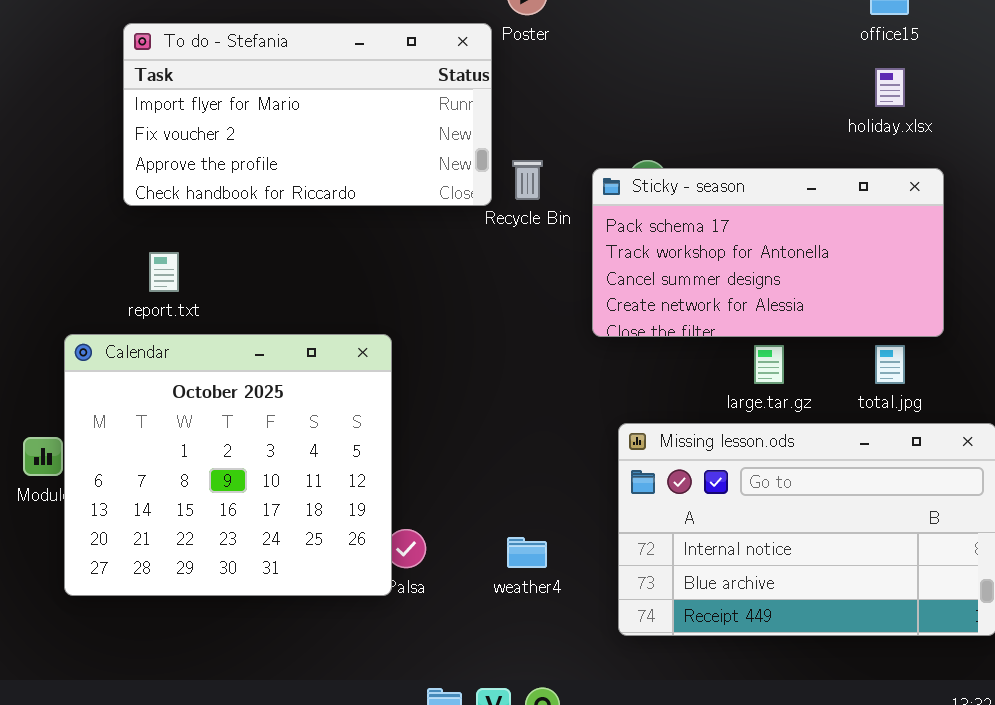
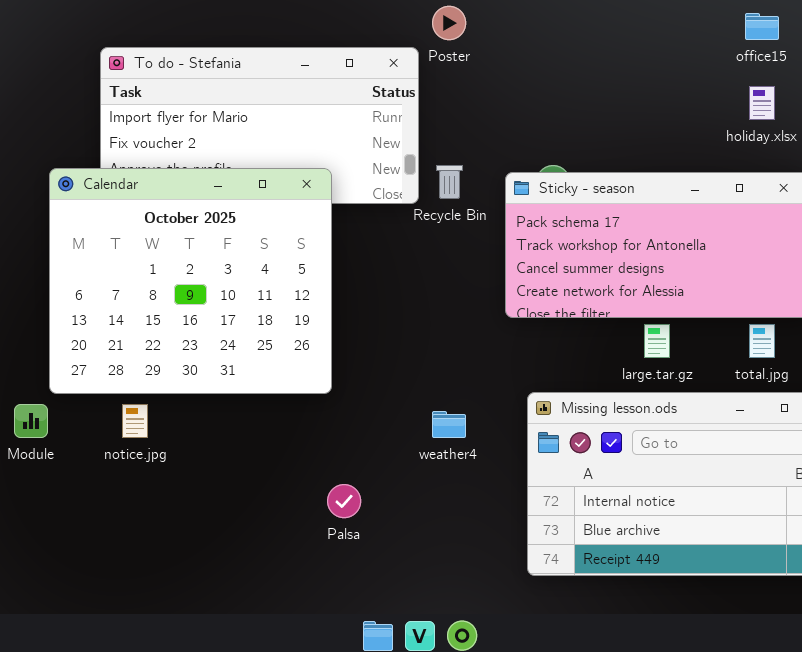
Calendar: [64,334,392,596] -> [49,168,332,394], moved
weather4: [507,537,547,568] -> [432,411,466,438], moved

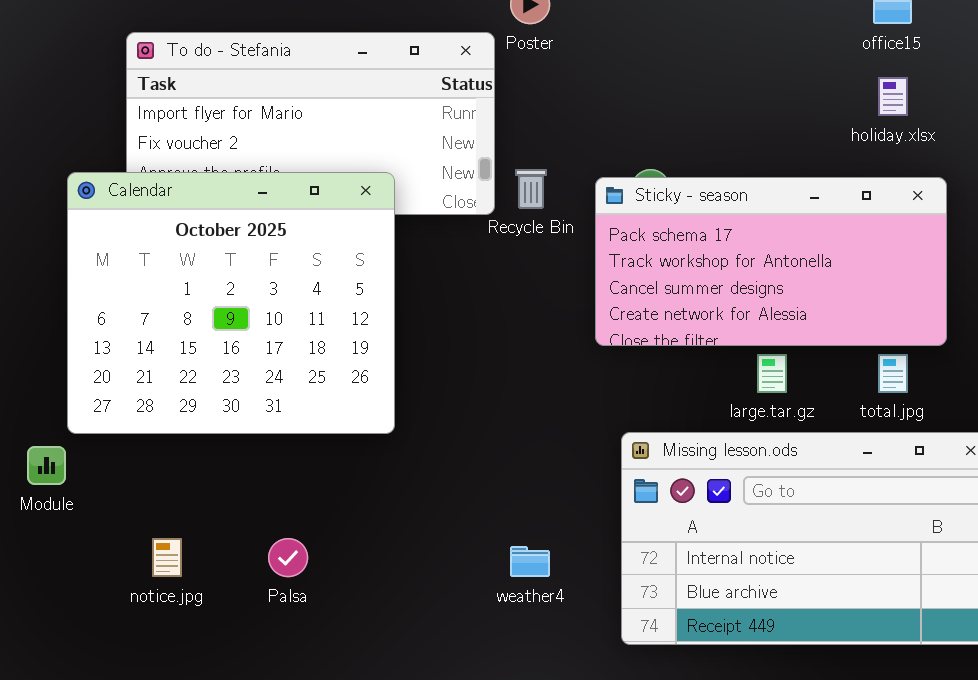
notice.jpg: [122,404,148,438] -> [152,538,182,577], moved
weather4: [432,411,466,438] -> [510,546,550,577], moved
Palsa: [327,484,361,518] -> [268,538,308,577], moved

